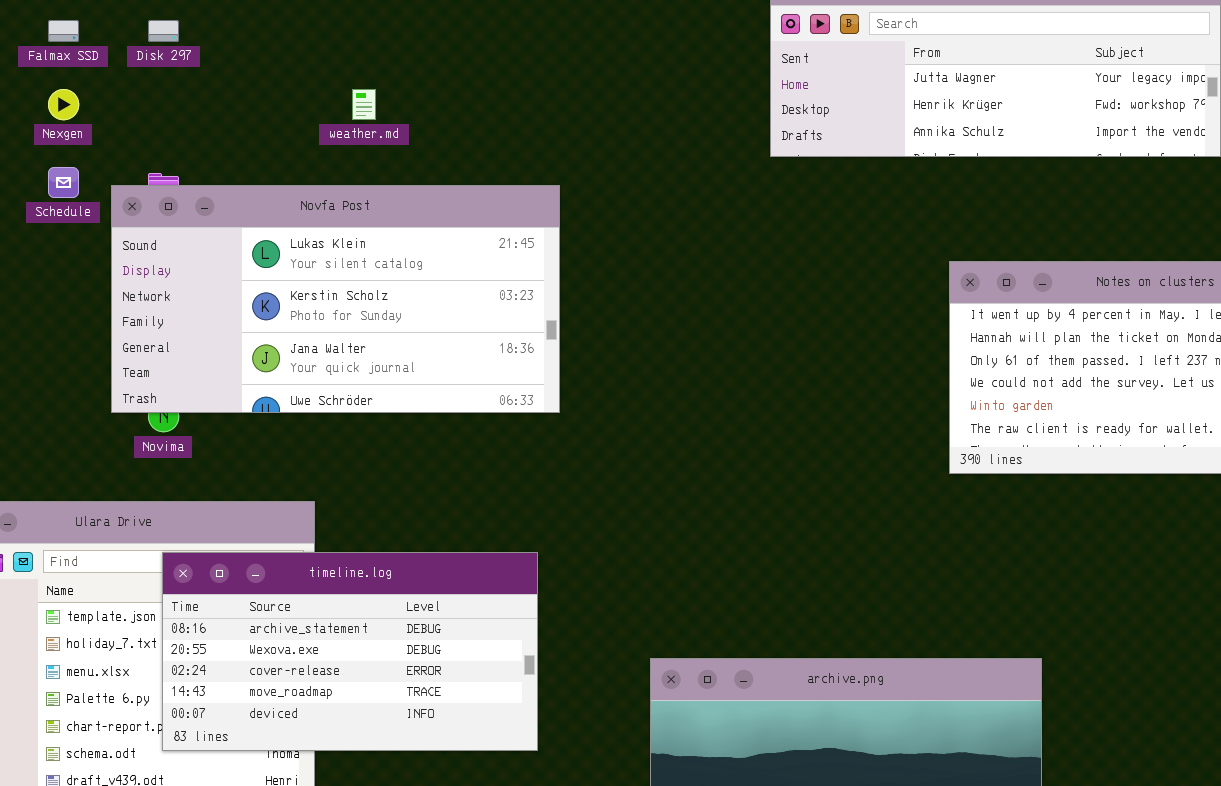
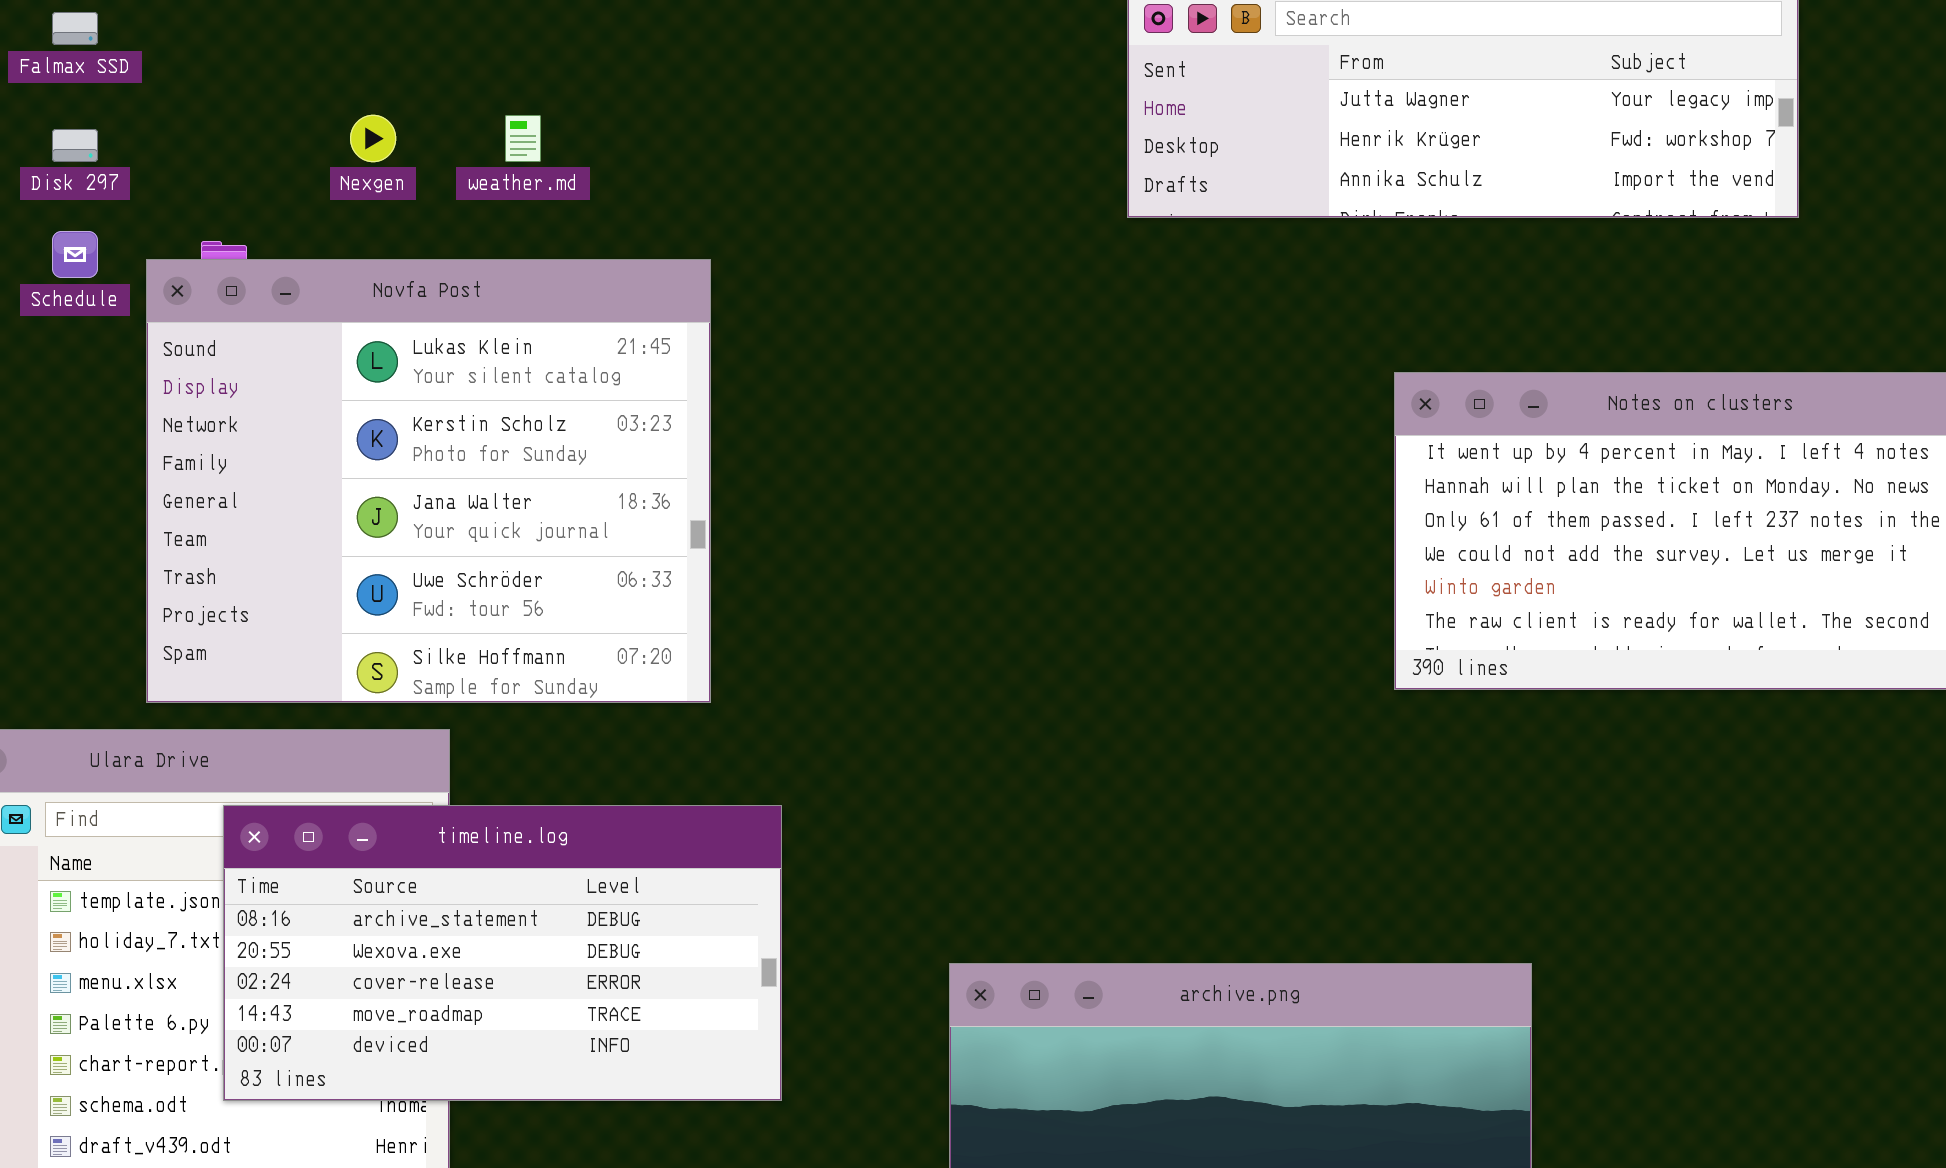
Disk 297: [148,20,179,42] -> [52,129,98,162], moved
Nexgen: [48,89,79,120] -> [350,115,396,162], moved
Novfa Post: [111,185,560,413] -> [146,259,711,703], resized

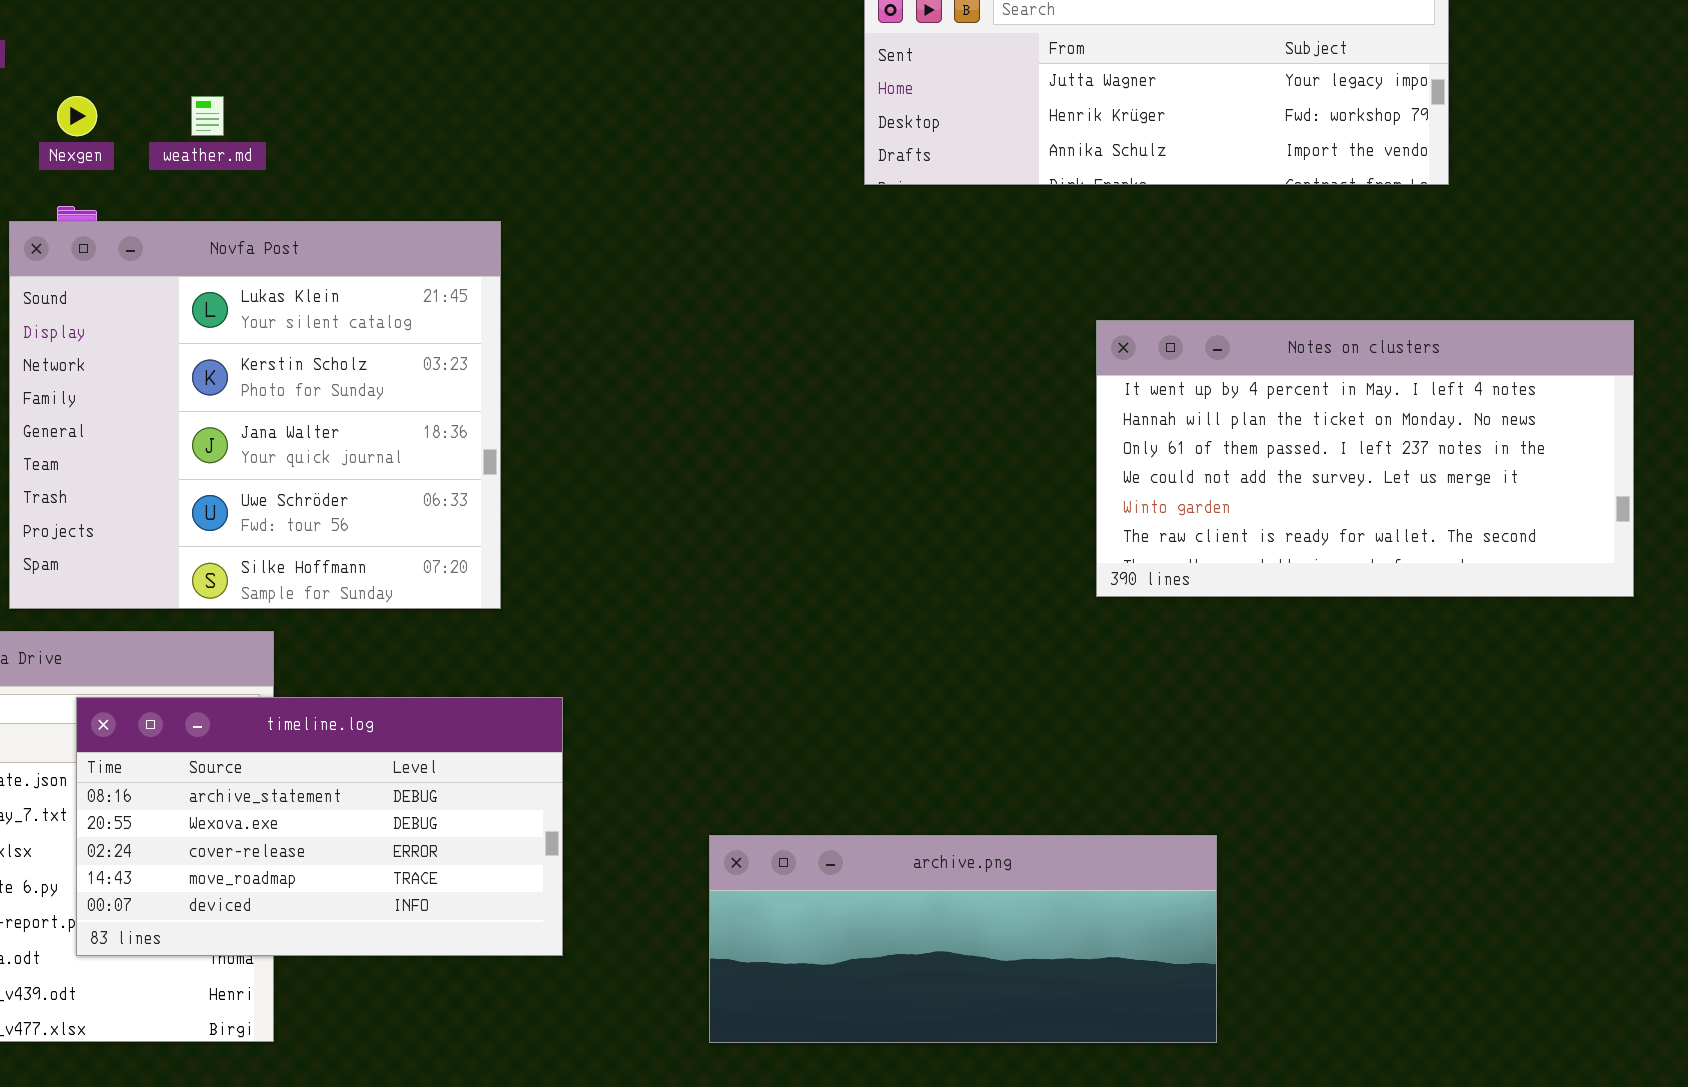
Nexgen: [350,115,396,162] -> [57,96,97,136], moved
weather.md: [505,115,541,162] -> [191,96,224,136], moved

